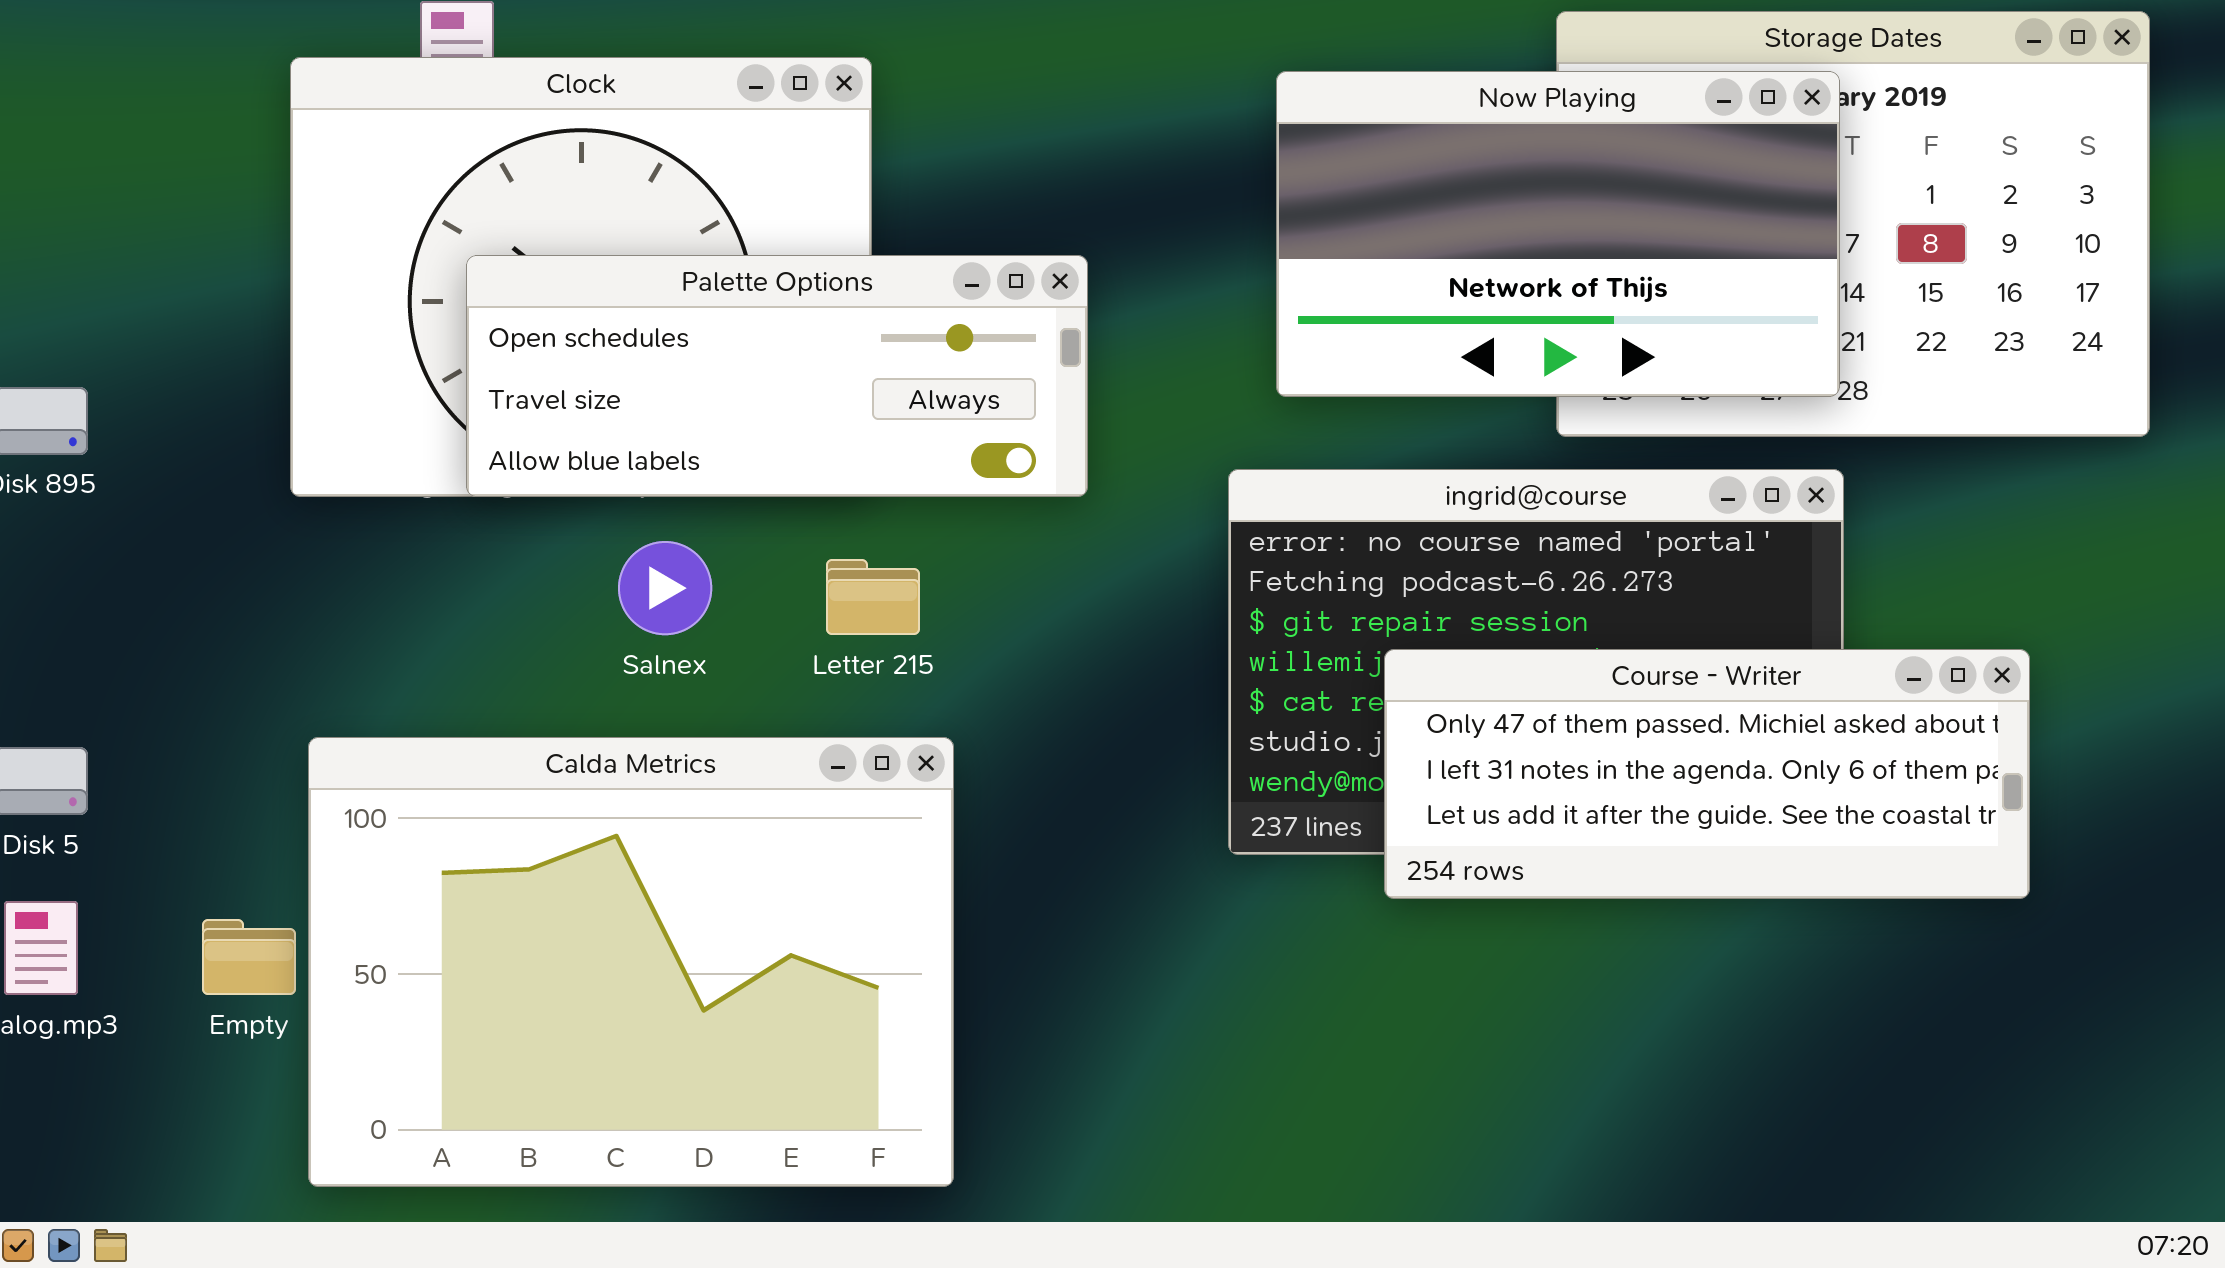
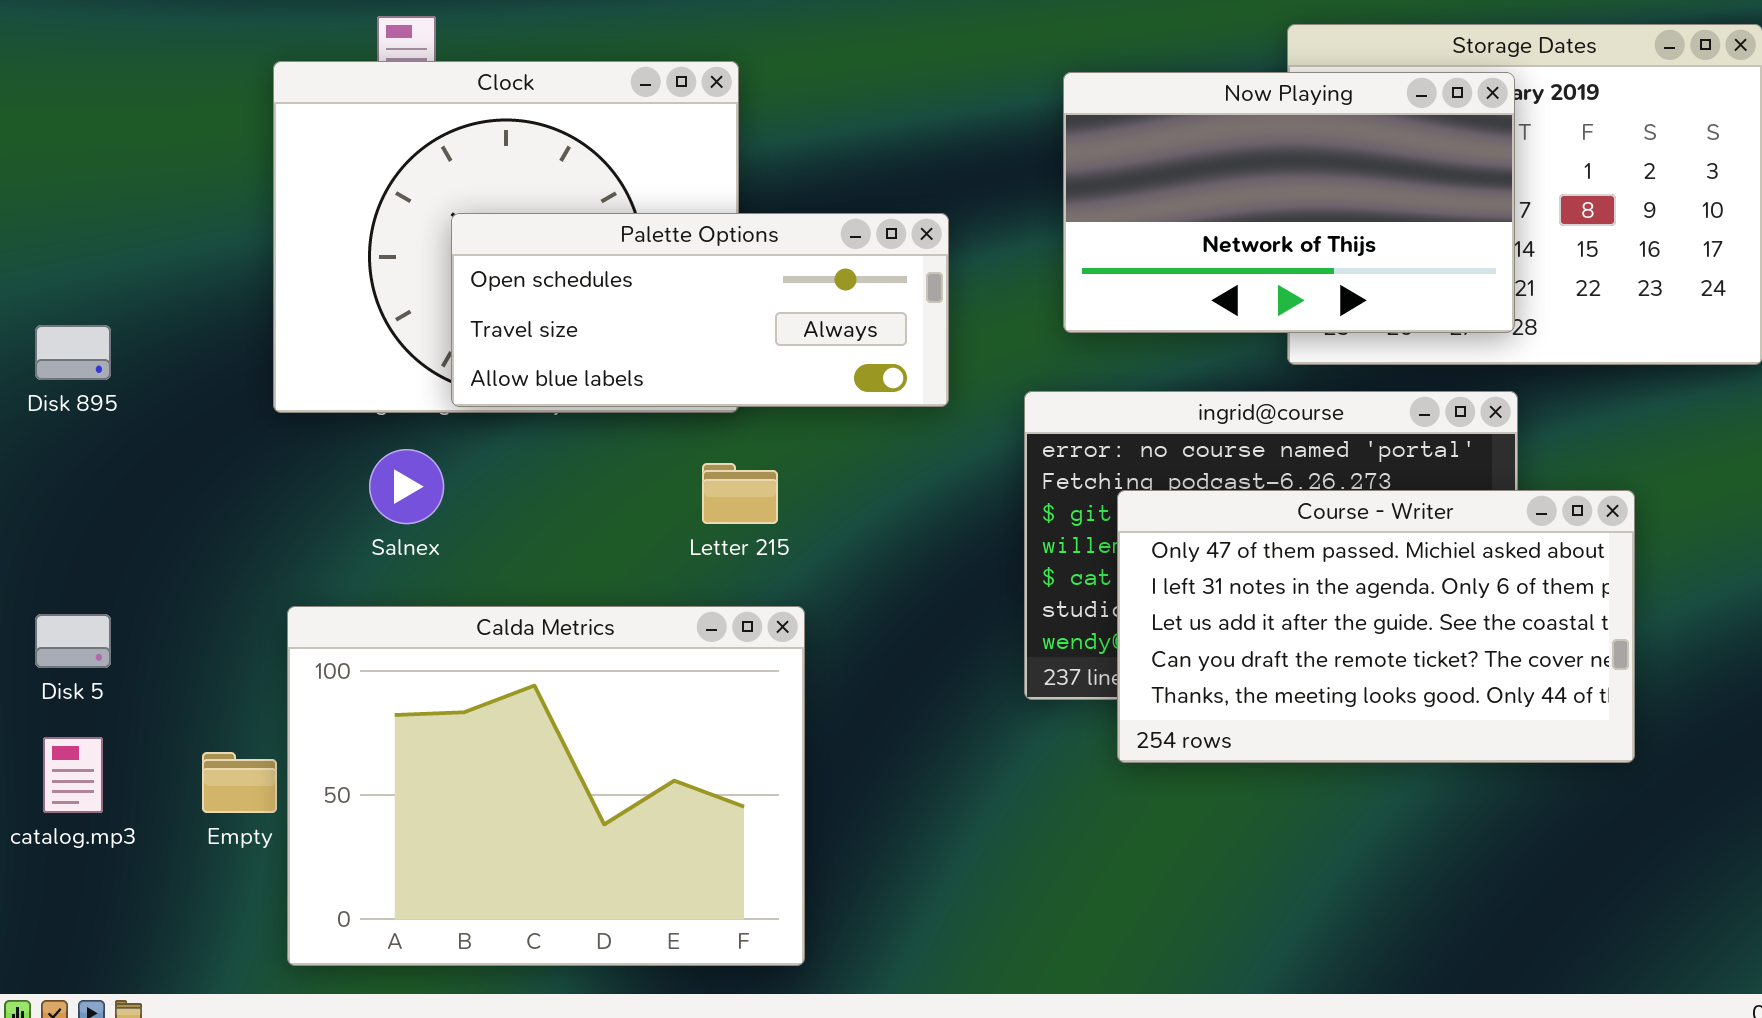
Palette Options: [466,255,1088,497] -> [451,213,949,407], moved
Salnex: [618,541,712,635] -> [369,449,444,524], moved
Course - Writer: [1384,649,2030,899] -> [1117,490,1635,763], moved, resized

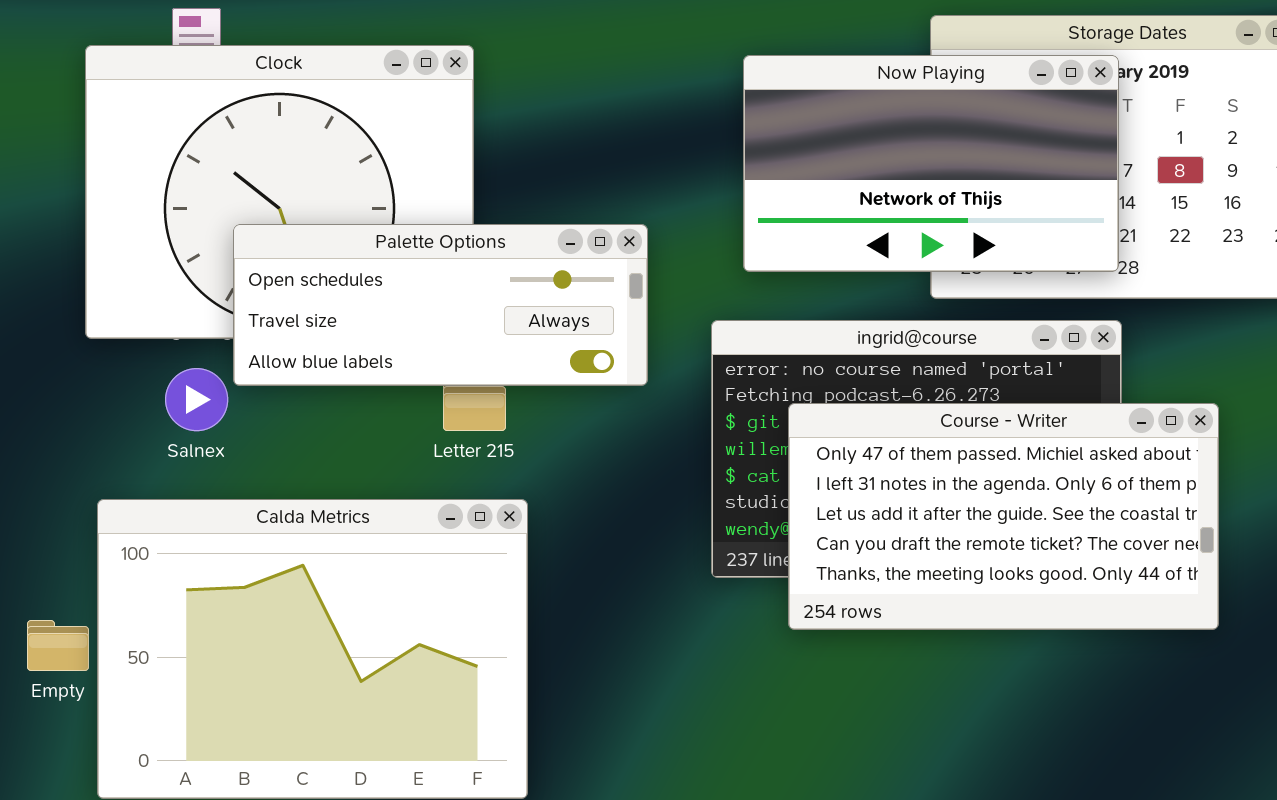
Palette Options: [451,213,949,407] -> [233,224,648,386], moved

